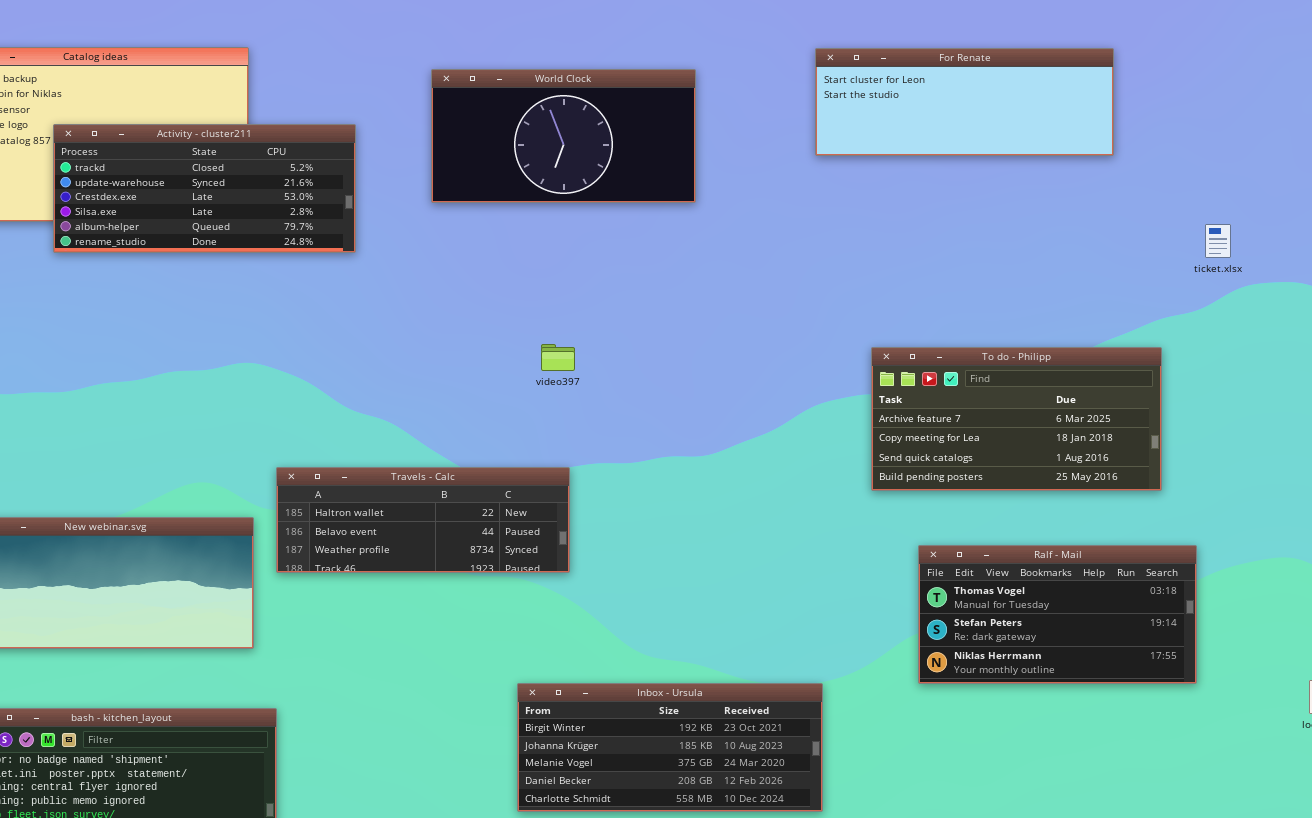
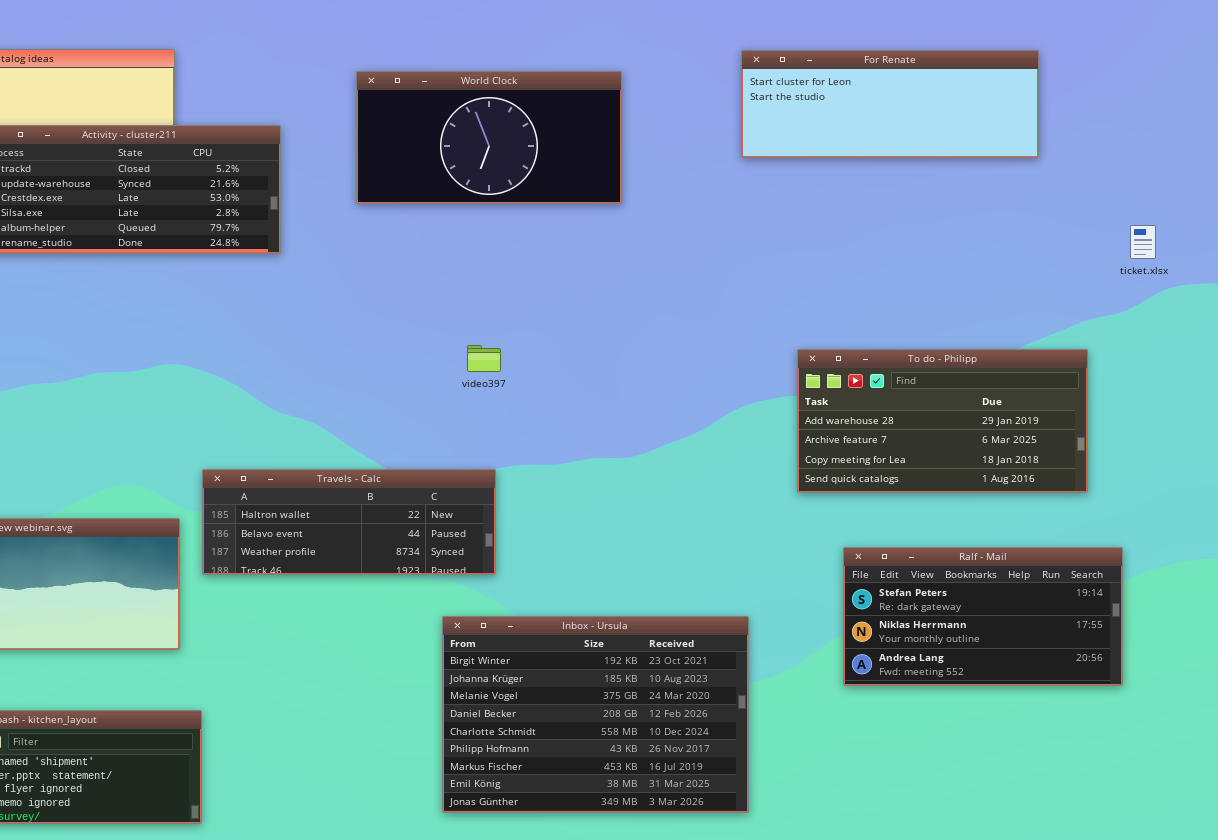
To do - Philipp: [871,347,1162,491] -> [797,349,1088,493], scrolled up 1 row
Ralf - Mail: [918,545,1197,684] -> [843,547,1123,686], scrolled down 1 row
Inbox - Ursula: [517,683,823,812] -> [442,616,749,813], resized

